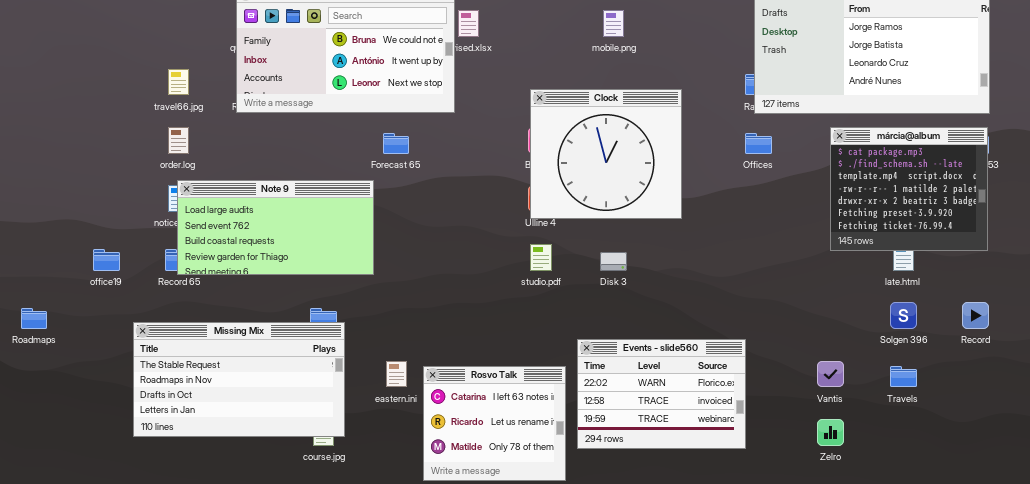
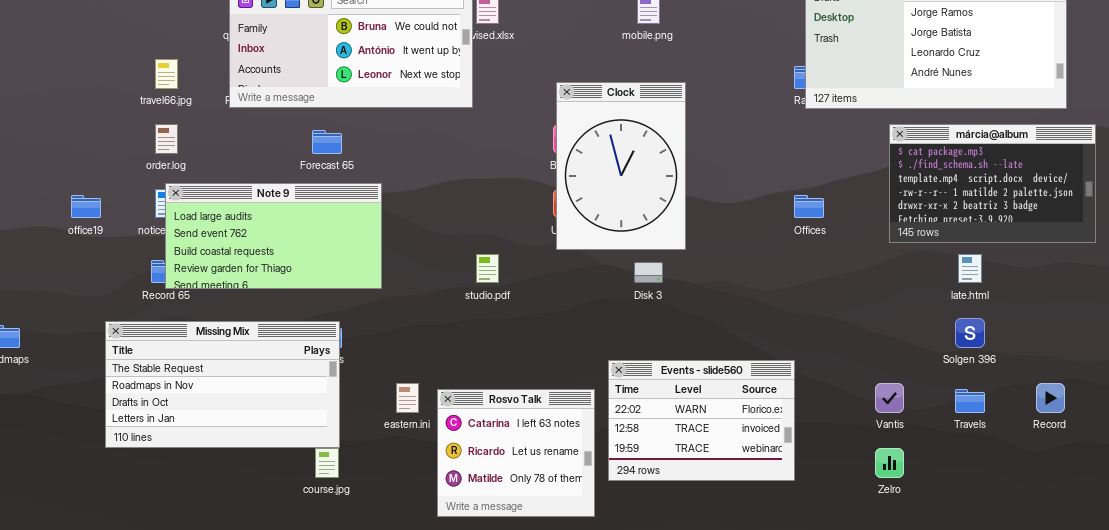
Clock: [530,89,682,219] -> [556,82,686,250], resized
márcia@album: [830,127,988,251] -> [889,124,1096,243], resized
Forecast 65: [383,133,409,154] -> [312,130,342,154], moved
Offices: [745,133,772,154] -> [794,195,824,218], moved
studio.pdf: [530,244,552,271] -> [476,254,499,283], moved
office19: [93,249,120,271] -> [71,195,101,218], moved
Record: [962,302,989,329] -> [1036,383,1065,413], moved
Missing Mix: [133,322,345,437] -> [105,321,340,448], moved

